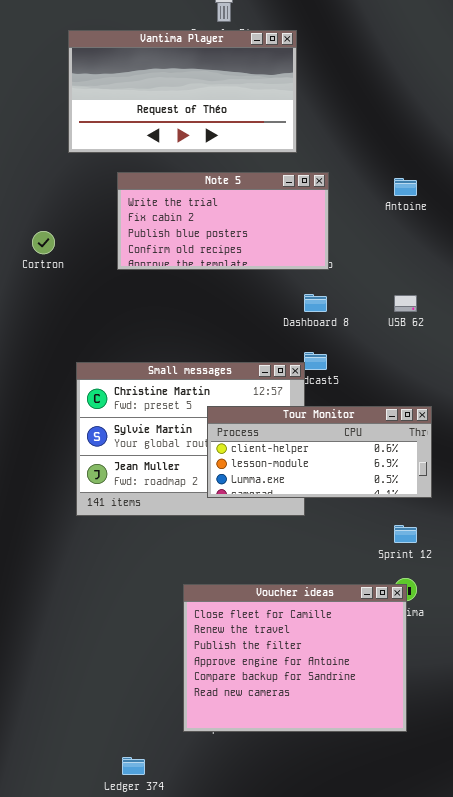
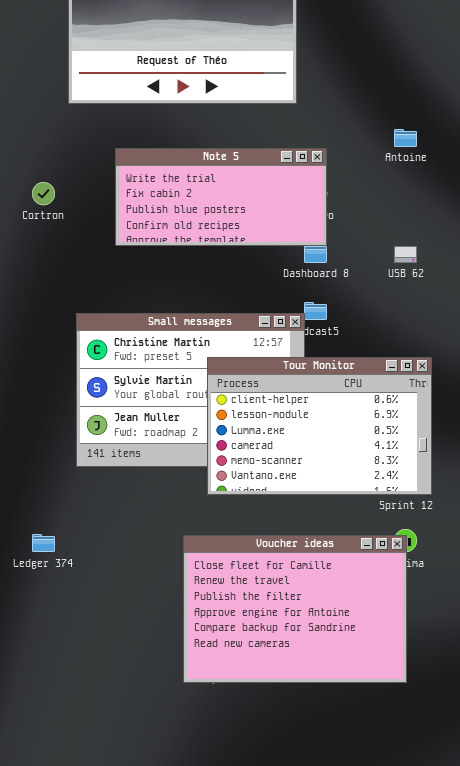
Note 5: [117,172,329,270] -> [115,148,327,246], moved
Tour Monitor: [207,406,432,498] -> [207,357,432,495], resized
Ledger 374: [122,757,145,775] -> [32,534,55,552], moved

